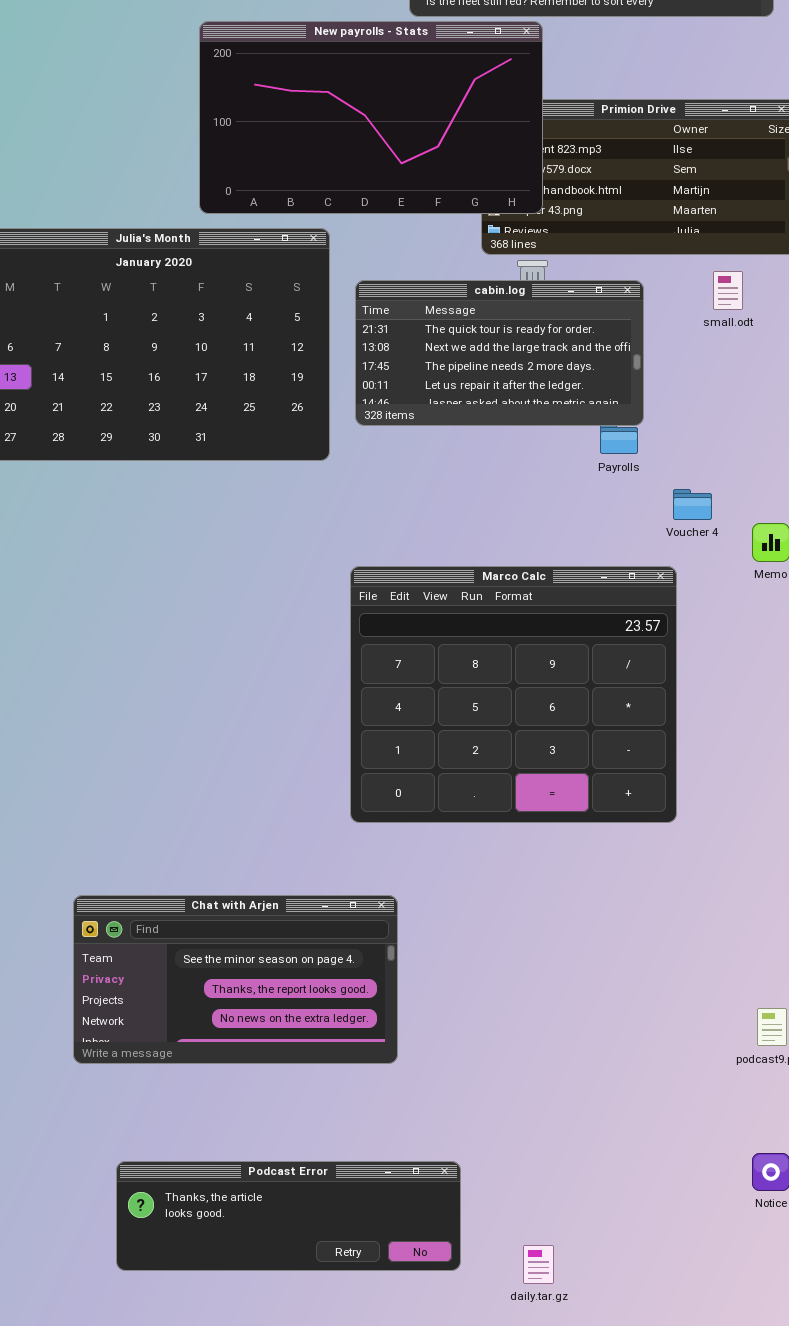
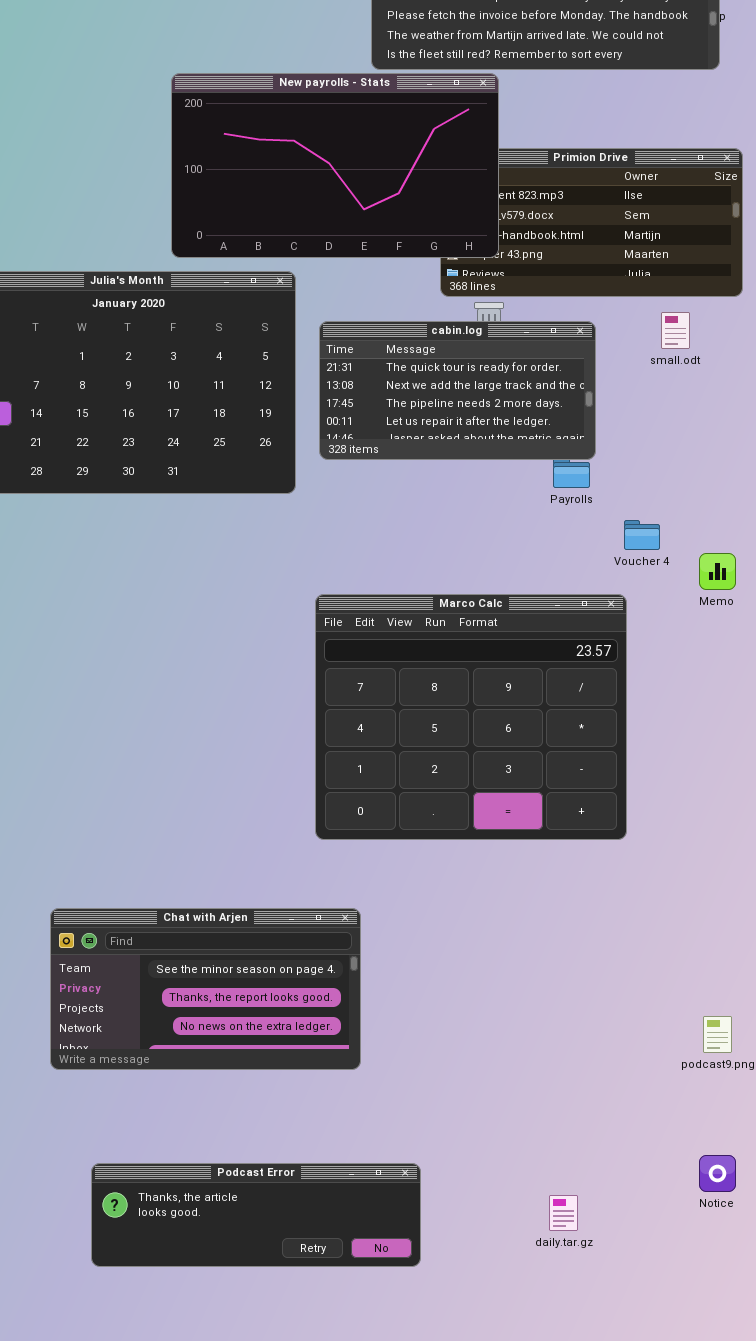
daily.tar.gz: [523,1245,554,1284] -> [549,1195,578,1231], moved

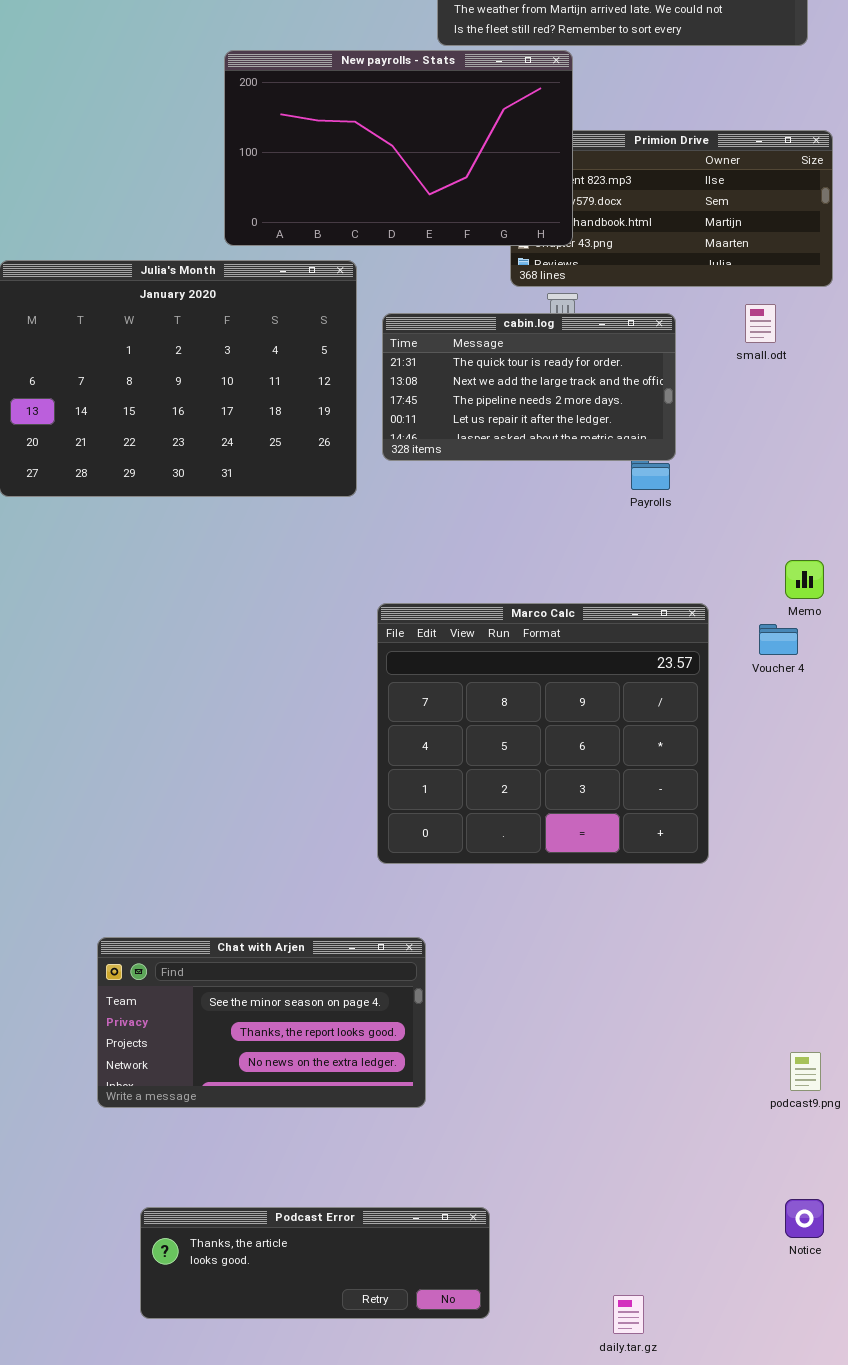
Voucher 4: [624,520,660,550] -> [759,624,798,655], moved
daily.tar.gz: [549,1195,578,1231] -> [613,1295,644,1334], moved

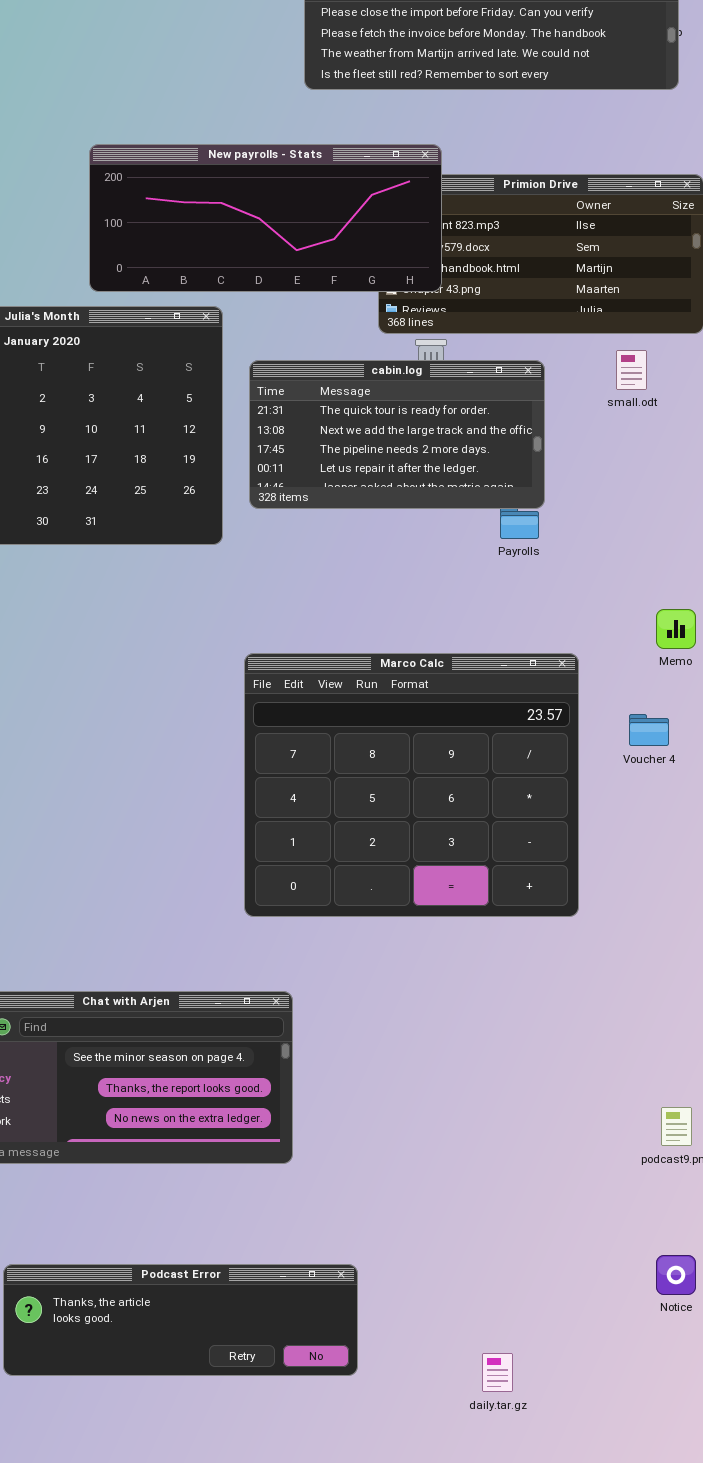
New payrolls - Stats: [224,50,573,246] -> [89,144,442,292], resized
Voucher 4: [759,624,798,655] -> [629,714,669,746], moved

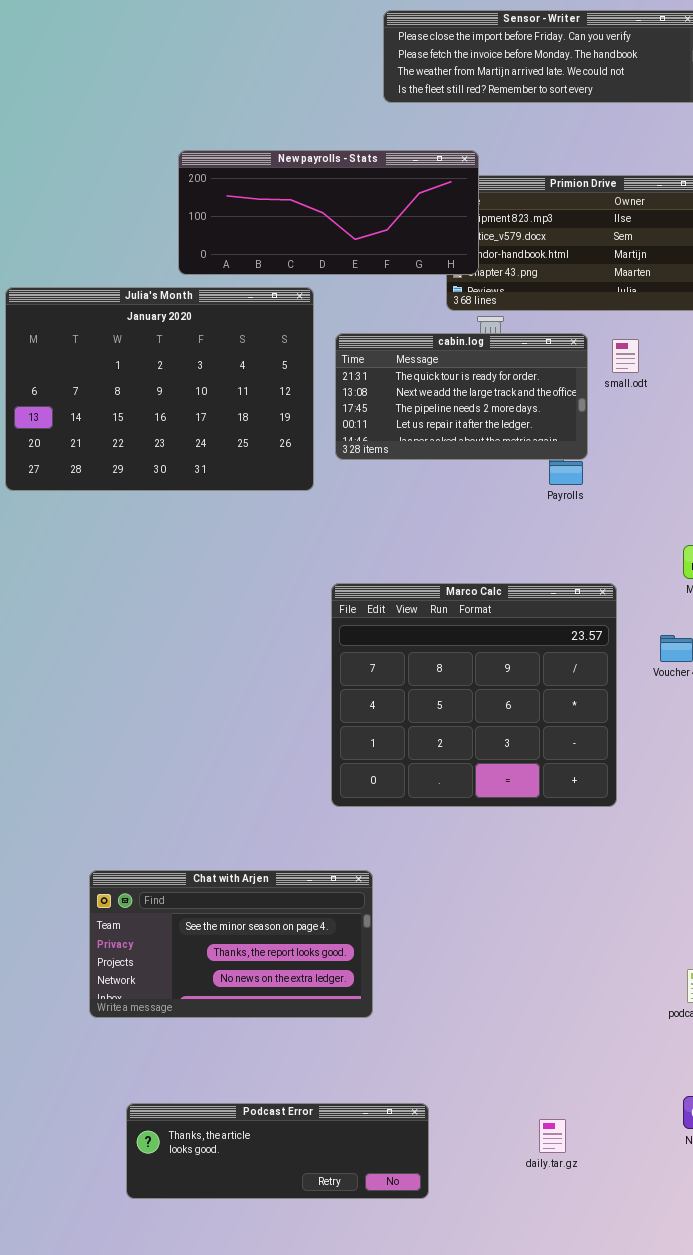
New payrolls - Stats: [89,144,442,292] -> [178,150,479,275], moved
small.odt: [616,350,647,390] -> [612,339,639,373], moved
daily.tar.gz: [482,1353,513,1392] -> [539,1119,566,1153], moved

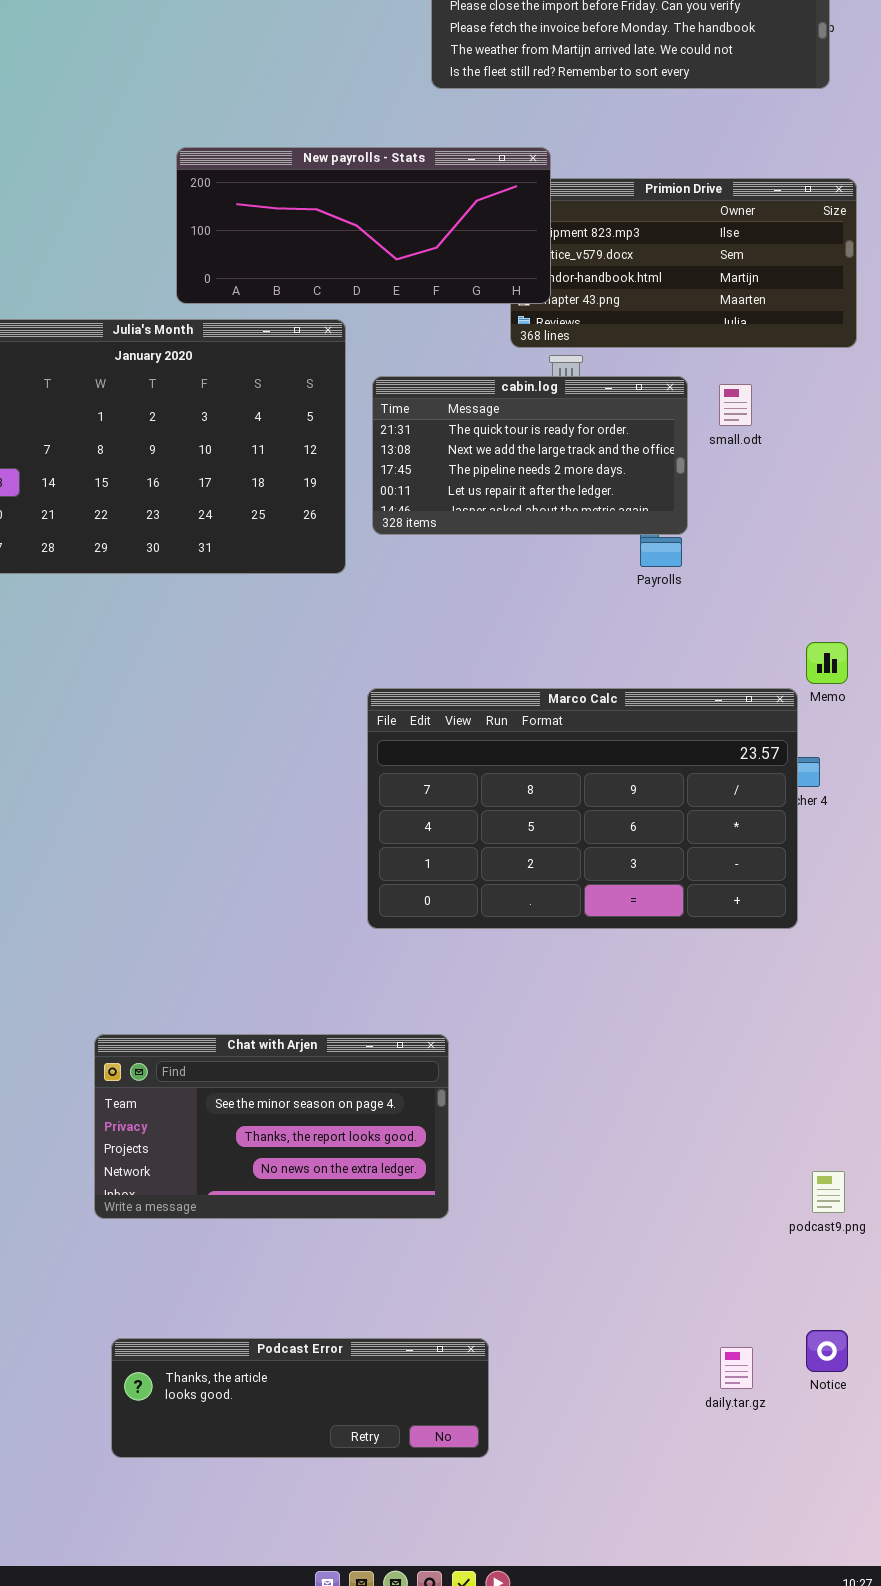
Marco Calc: [331,583,617,807] -> [367,688,798,929], resized
Chat with Arjen: [89,870,373,1018] -> [94,1034,449,1219], moved
daily.tar.gz: [539,1119,566,1153] -> [720,1347,753,1389], moved

